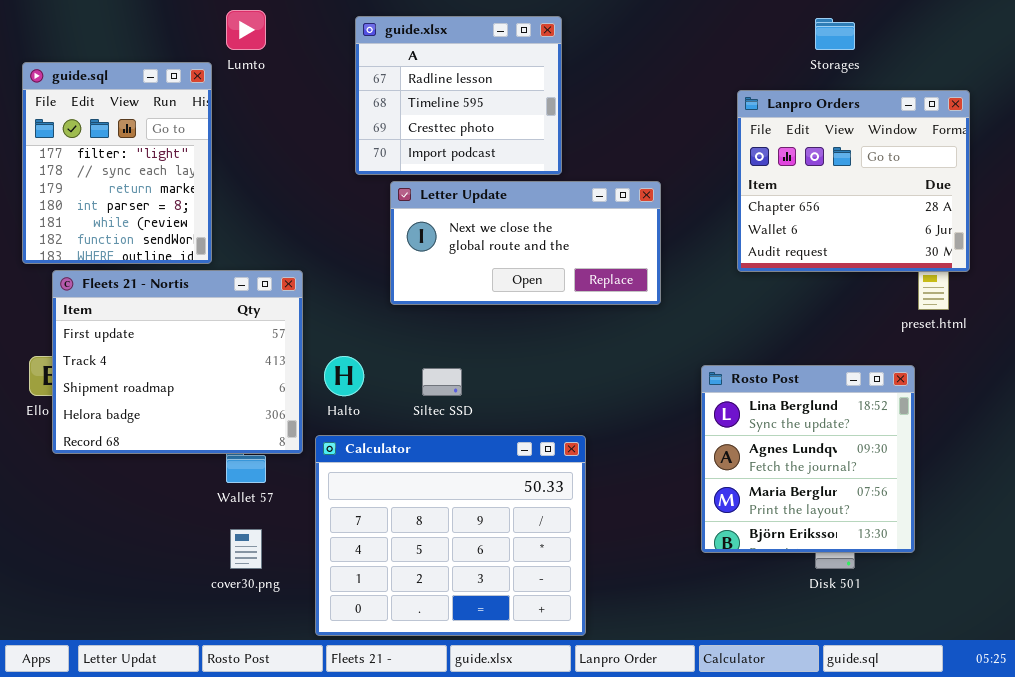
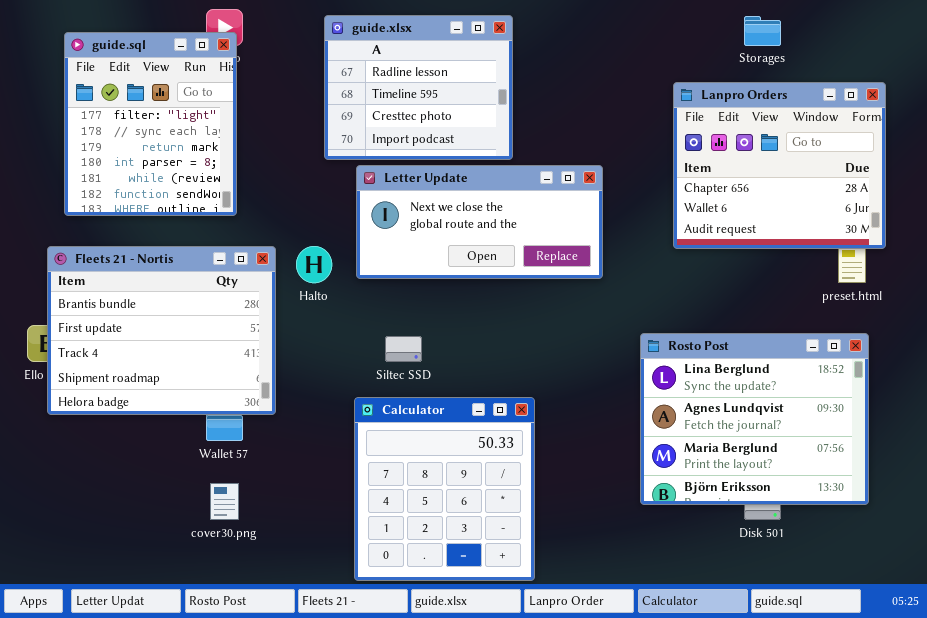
guide.sql: [22,62,212,264] -> [64,32,237,216], moved
Fleets 21 - Nortis: [52,270,303,454] -> [47,246,276,415], scrolled up 1 row
Halto: [324,356,364,396] -> [296,246,332,283], moved
Rosto Post: [701,365,915,553] -> [640,333,869,505], resized
Calculator: [315,435,586,636] -> [354,397,535,581], resized

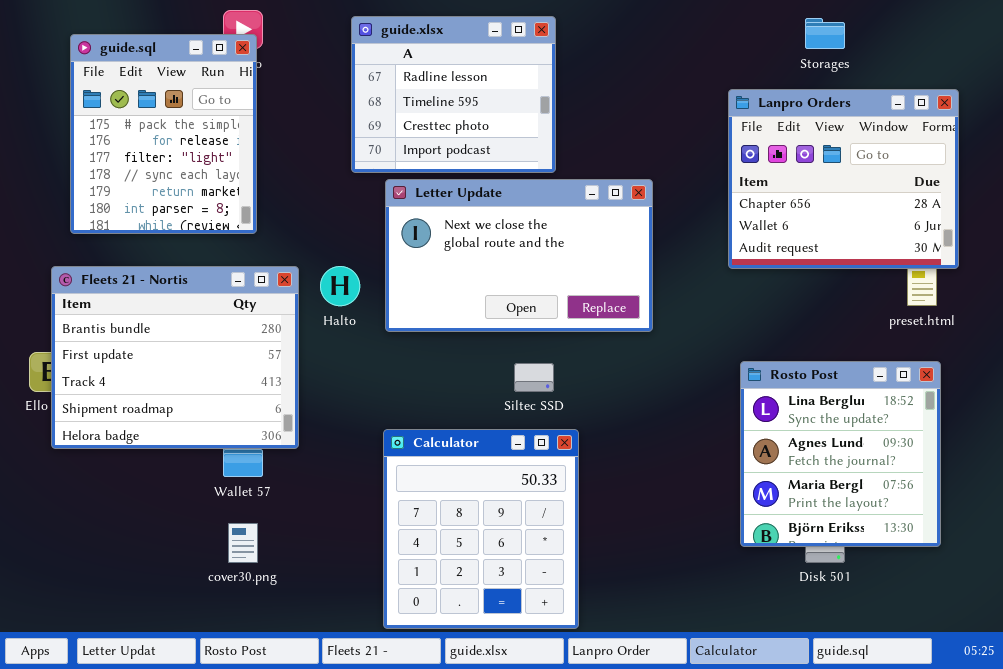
guide.sql: [64,32,237,216] -> [70,34,257,234], scrolled up 2 rows
Letter Update: [356,165,603,279] -> [385,179,653,332], resized
Rosto Post: [640,333,869,505] -> [740,361,941,547], resized
Siltec SSD: [385,336,422,362] -> [514,363,554,392], moved

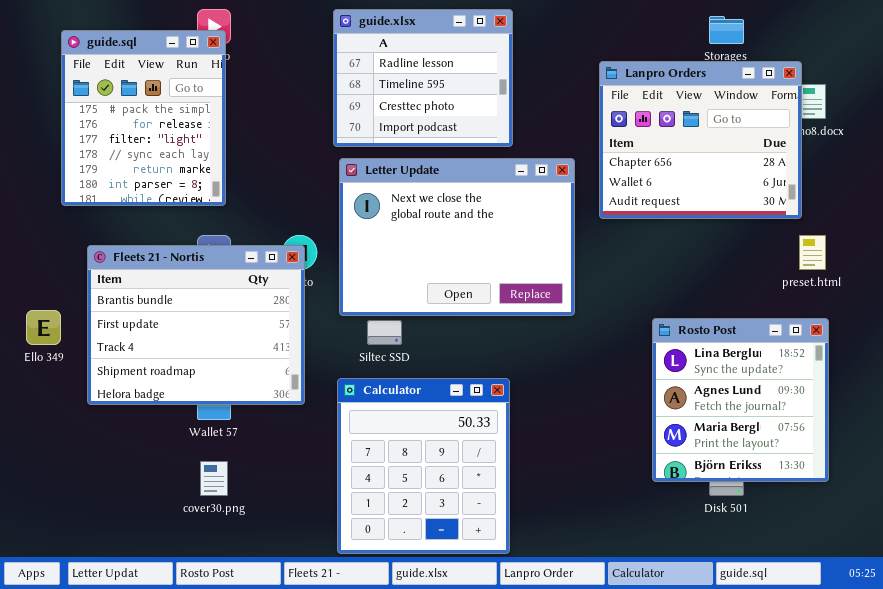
guide.xlsx: [351,16,556,173] -> [333,9,513,147], moved
Lanpro Orders: [728,89,959,269] -> [599,61,802,219], moved
Letter Update: [385,179,653,332] -> [339,158,575,316], resized
Fleets 21 - Nortis: [51,266,299,449] -> [87,245,305,405], moved
Siltec SSD: [514,363,554,392] -> [367,320,402,345], moved

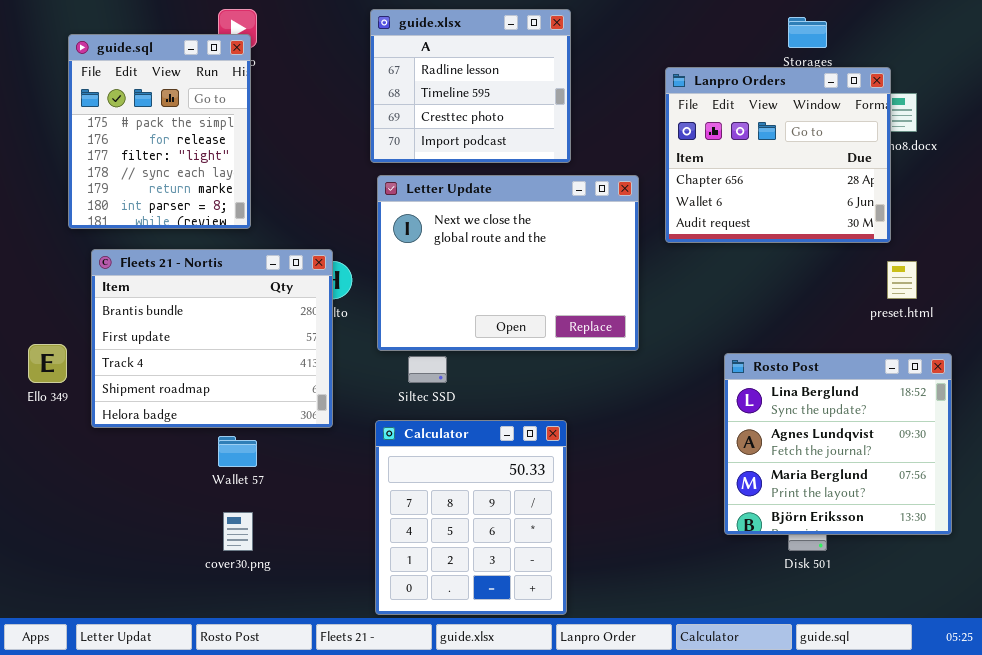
Fleets 21 - Nortis: [87,245,305,405] -> [91,249,333,428], moved
Rosto Post: [652,318,829,482] -> [724,353,952,535], resized

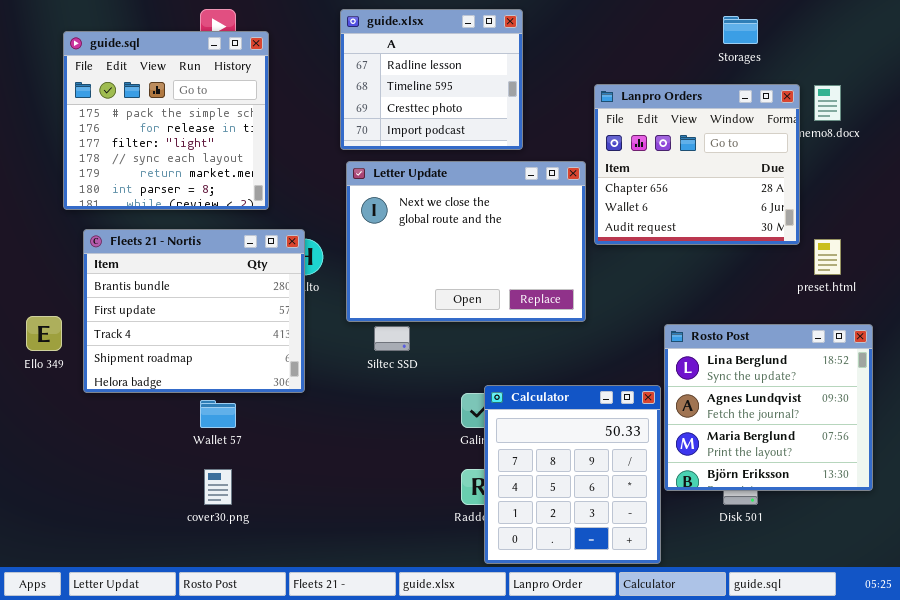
guide.sql: [68,34,251,229] -> [63,31,269,210], resized
Lanpro Orders: [665,67,891,243] -> [594,84,800,245], moved
Calculator: [375,420,567,615] -> [484,385,661,564], moved

